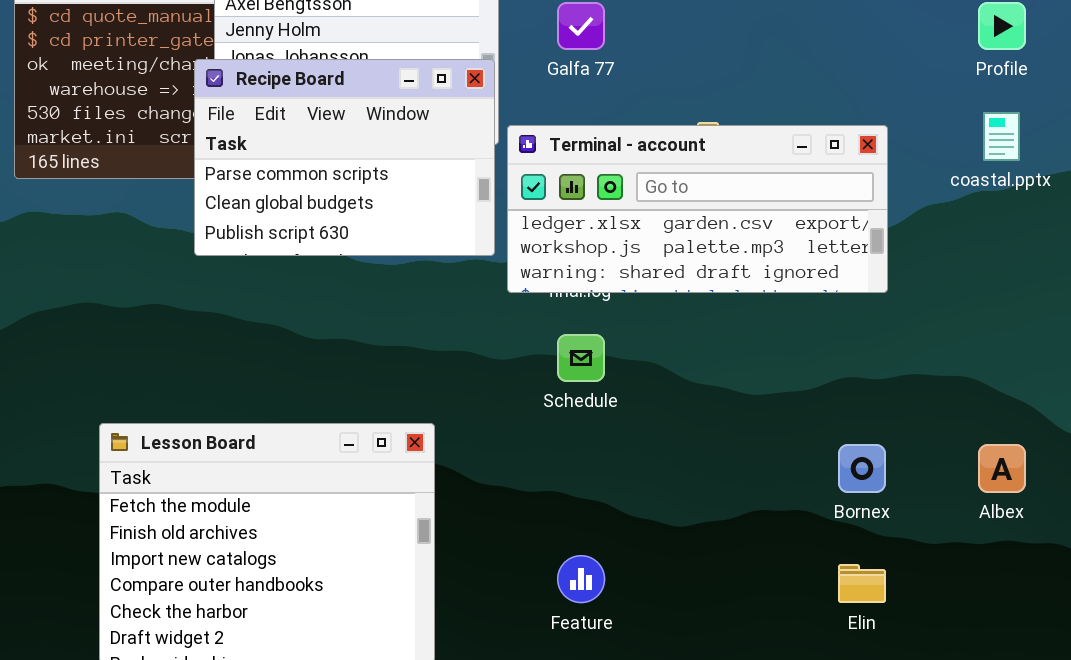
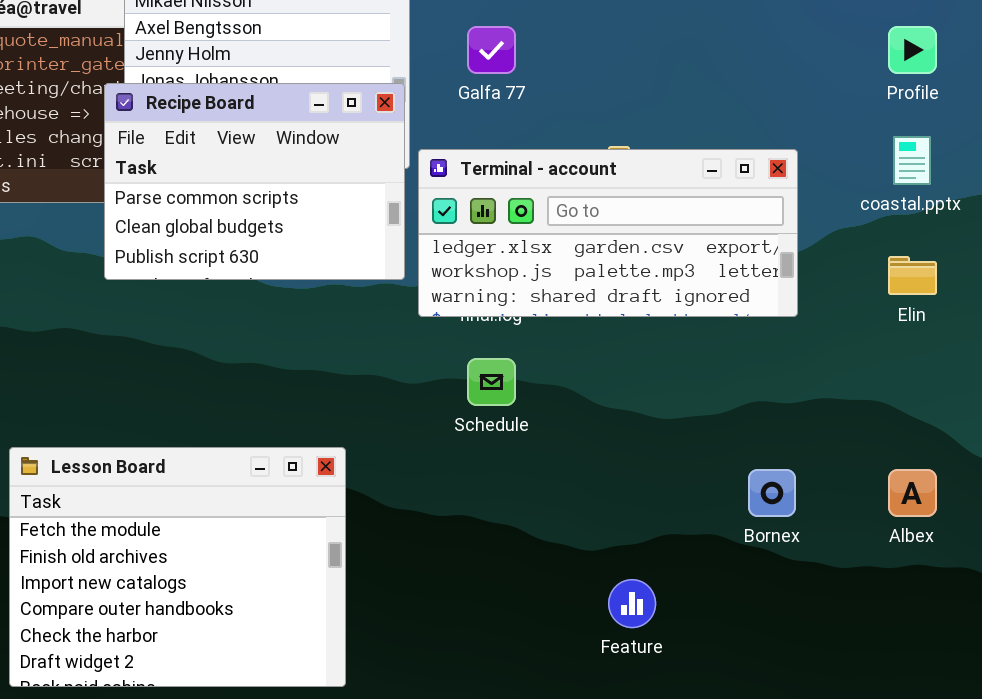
Feature: [557,555,605,603] -> [608,579,656,628], moved
Elin: [838,564,886,603] -> [888,256,937,295], moved

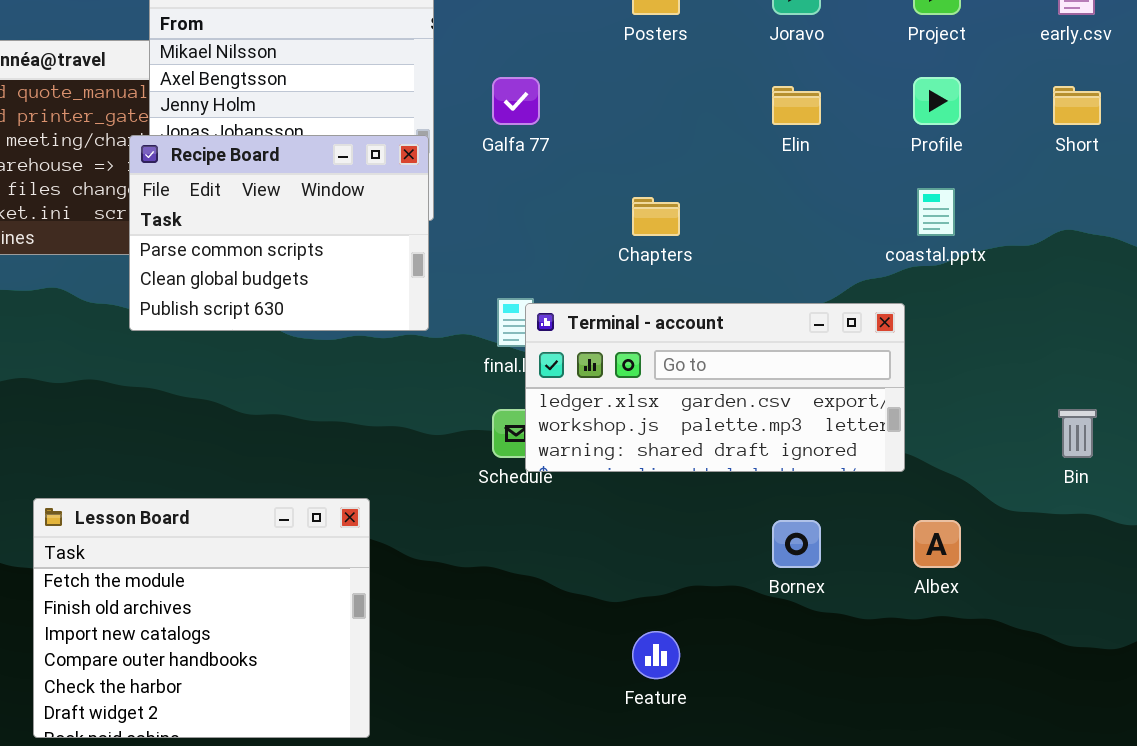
Terminal - account: [418,149,798,317] -> [525,303,905,472], moved
Elin: [888,256,937,295] -> [772,86,821,125], moved

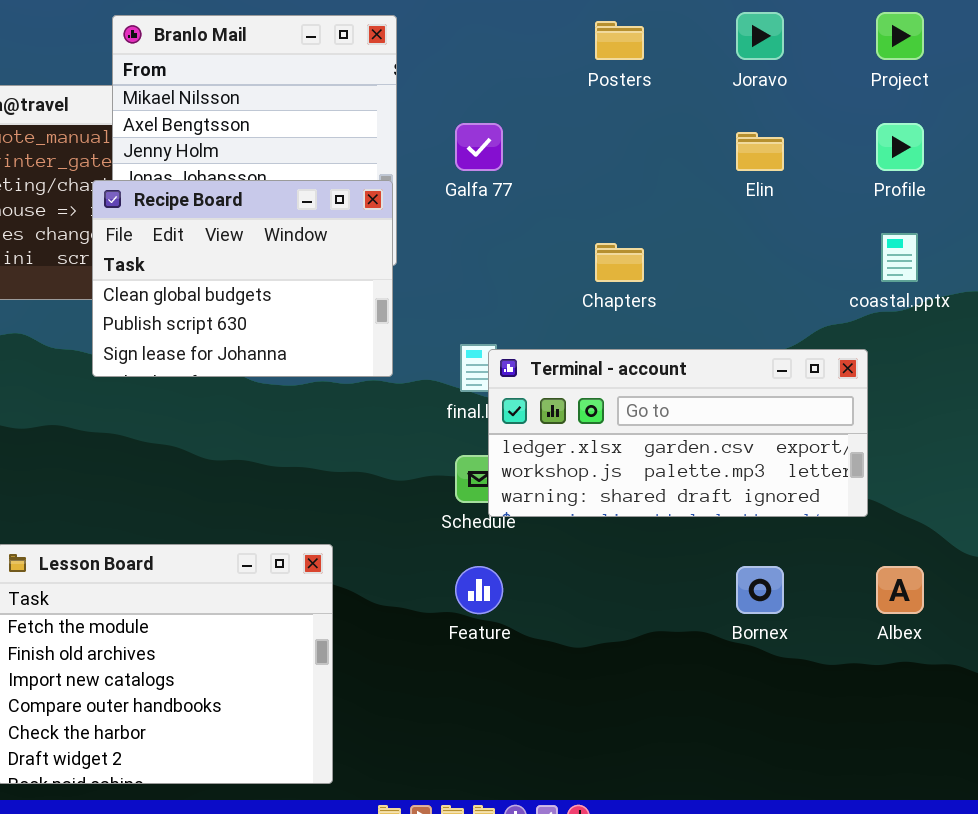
Recipe Board: [129,135,429,331] -> [92,180,393,377], scrolled down 1 row
Feature: [632,631,680,679] -> [455,566,503,614], moved

